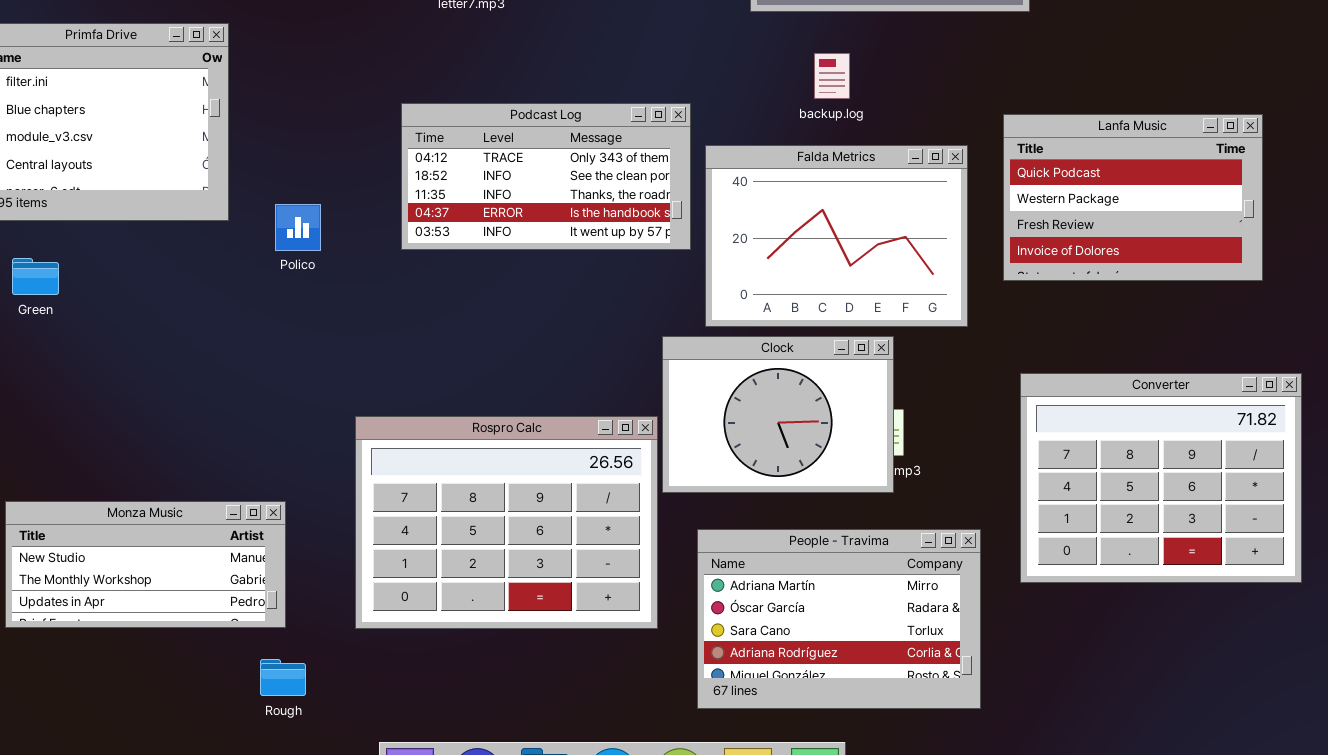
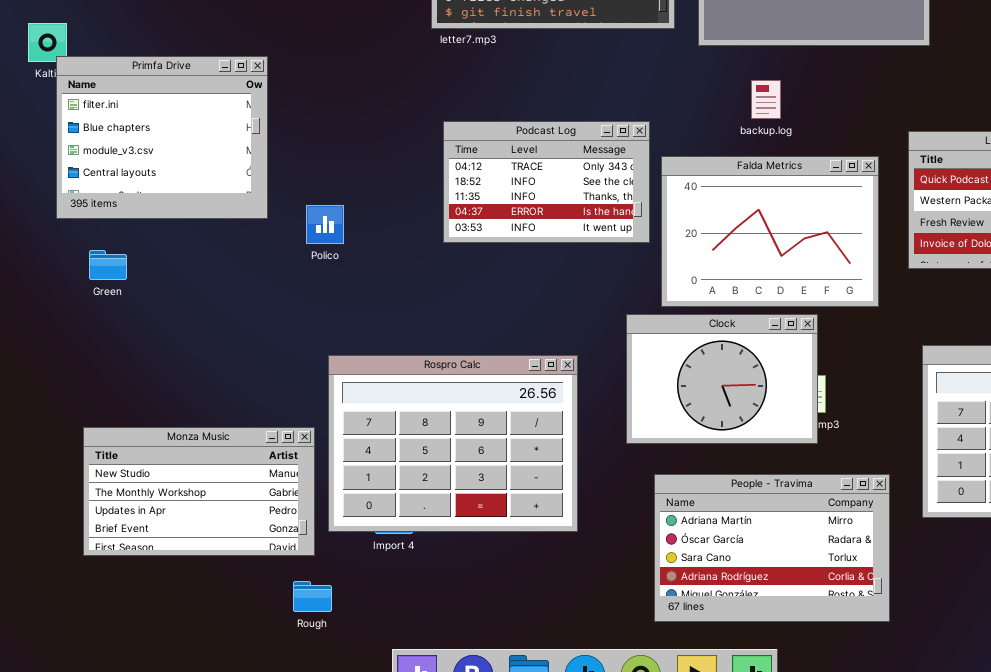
Podcast Log: [401,103,691,250] -> [443,121,650,243], resized
Rospro Calc: [355,416,658,629] -> [328,355,578,532], moved
Monza Music: [5,501,286,628] -> [83,427,315,556], resized

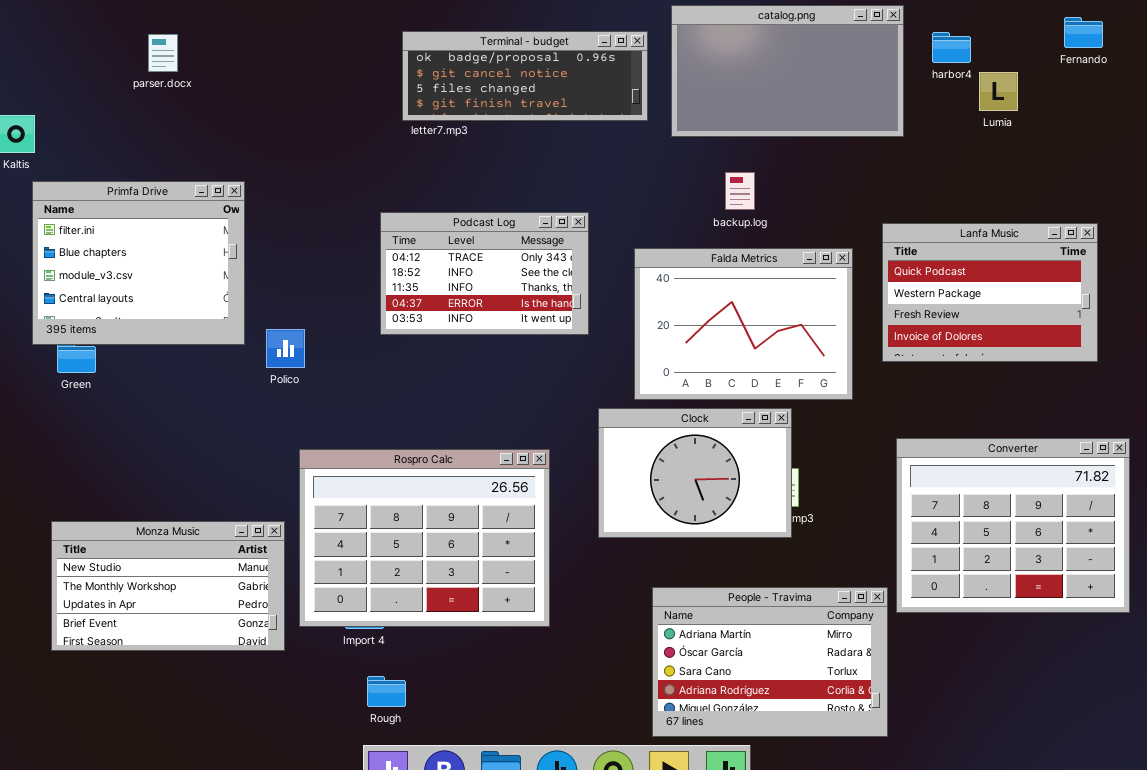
Primfa Drive: [56,56,268,219] -> [32,181,245,345], moved
Podcast Log: [443,121,650,243] -> [380,212,589,335], moved
Polico: [306,205,344,244] -> [266,329,305,368], moved
People - Travima: [654,474,890,622] -> [652,587,888,737], moved
Rough: [293,581,332,612] -> [367,676,406,707], moved

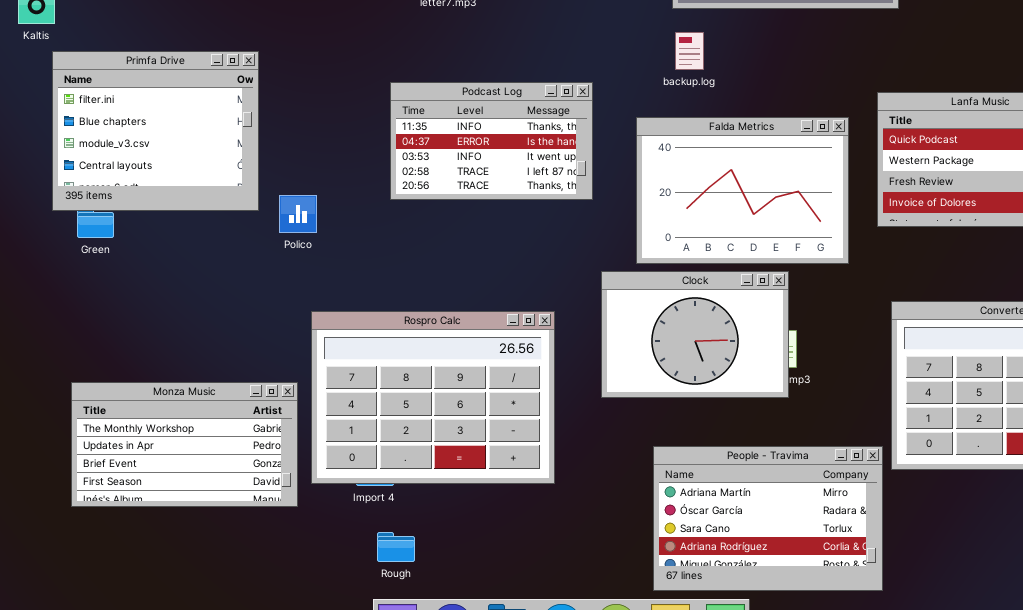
backup.log: [725,172,755,210] -> [675,32,704,70], moved
Podcast Log: [380,212,589,335] -> [390,82,593,200], scrolled down 2 rows
Monza Music: [51,521,285,651] -> [71,382,298,507], scrolled down 1 row

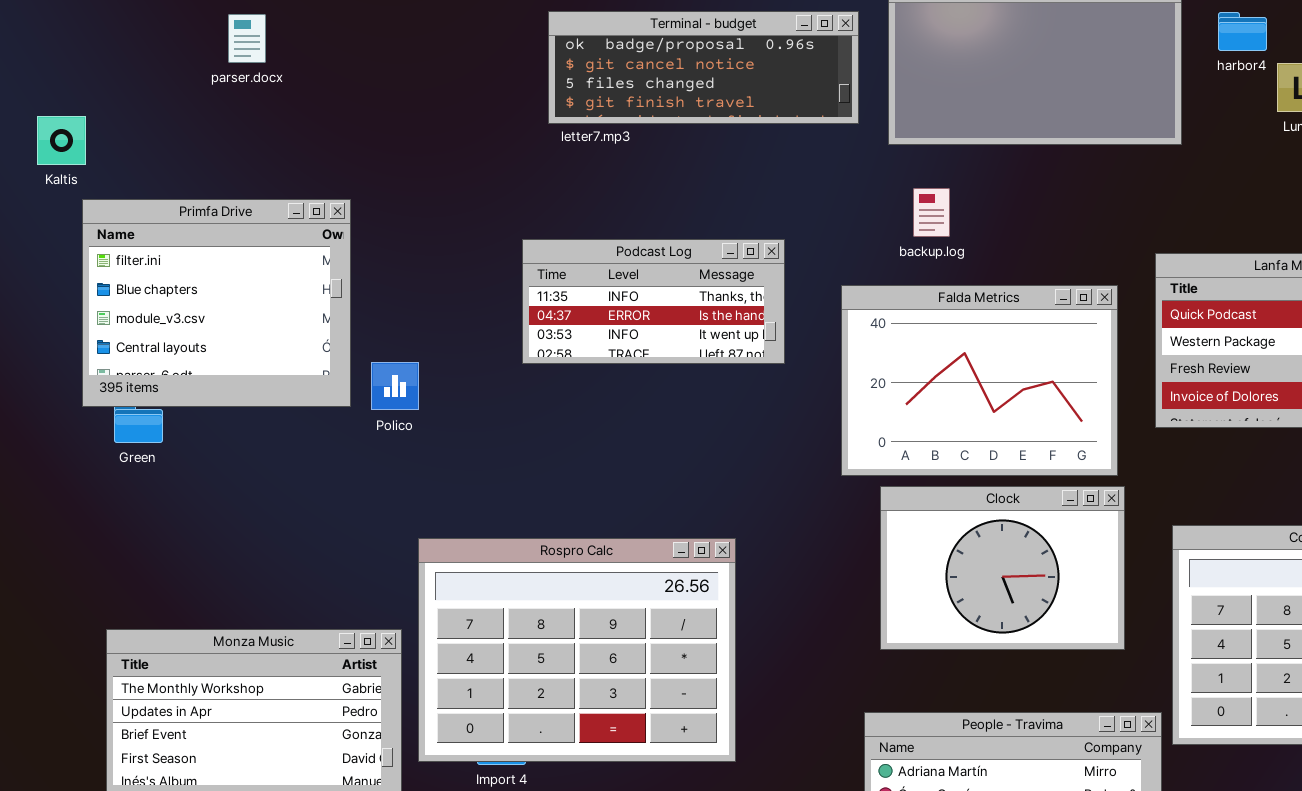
backup.log: [675,32,704,70] -> [913,188,950,237], moved
Podcast Log: [390,82,593,200] -> [522,239,785,364], resized
Polico: [279,195,317,233] -> [371,362,419,410], moved
Clock: [601,271,789,398] -> [880,486,1125,650], moved

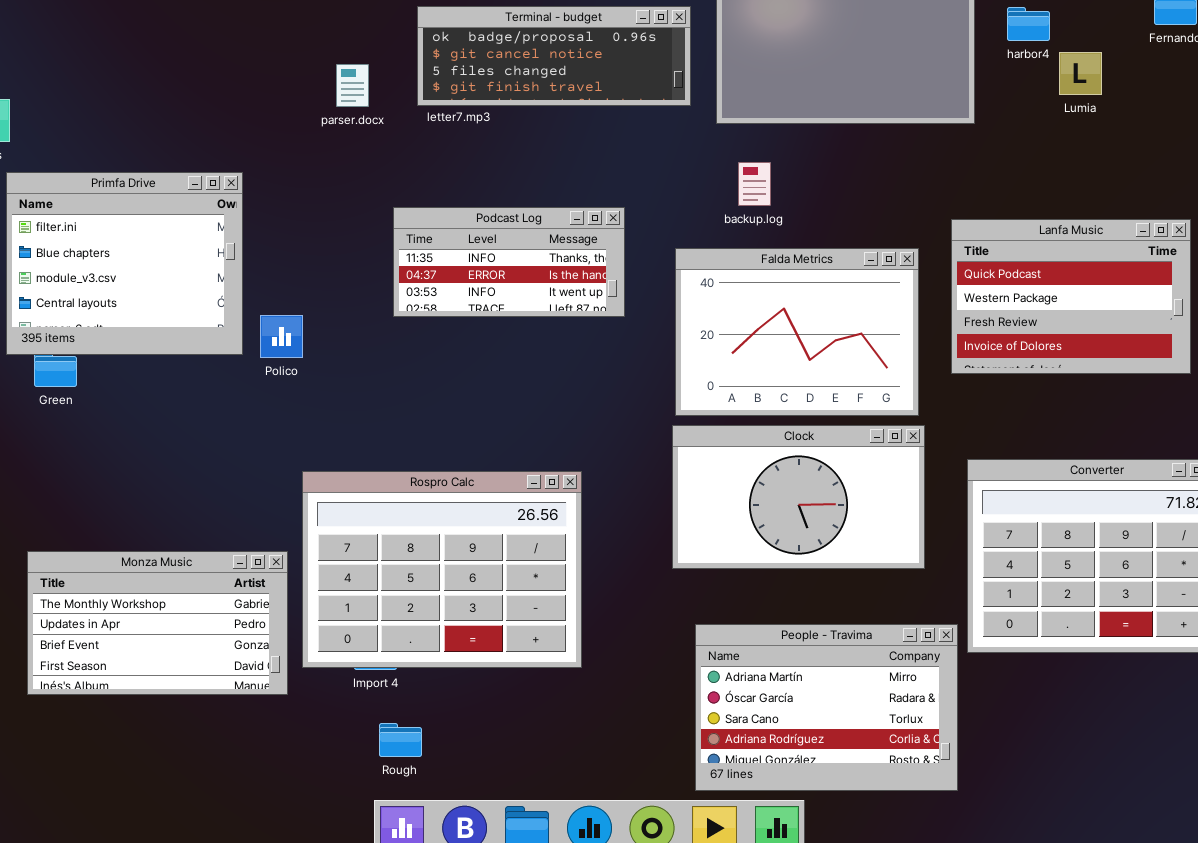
parser.docx: [228,14,266,63] -> [336,64,369,107], moved
Clock: [880,486,1125,650] -> [672,425,925,569], resized

